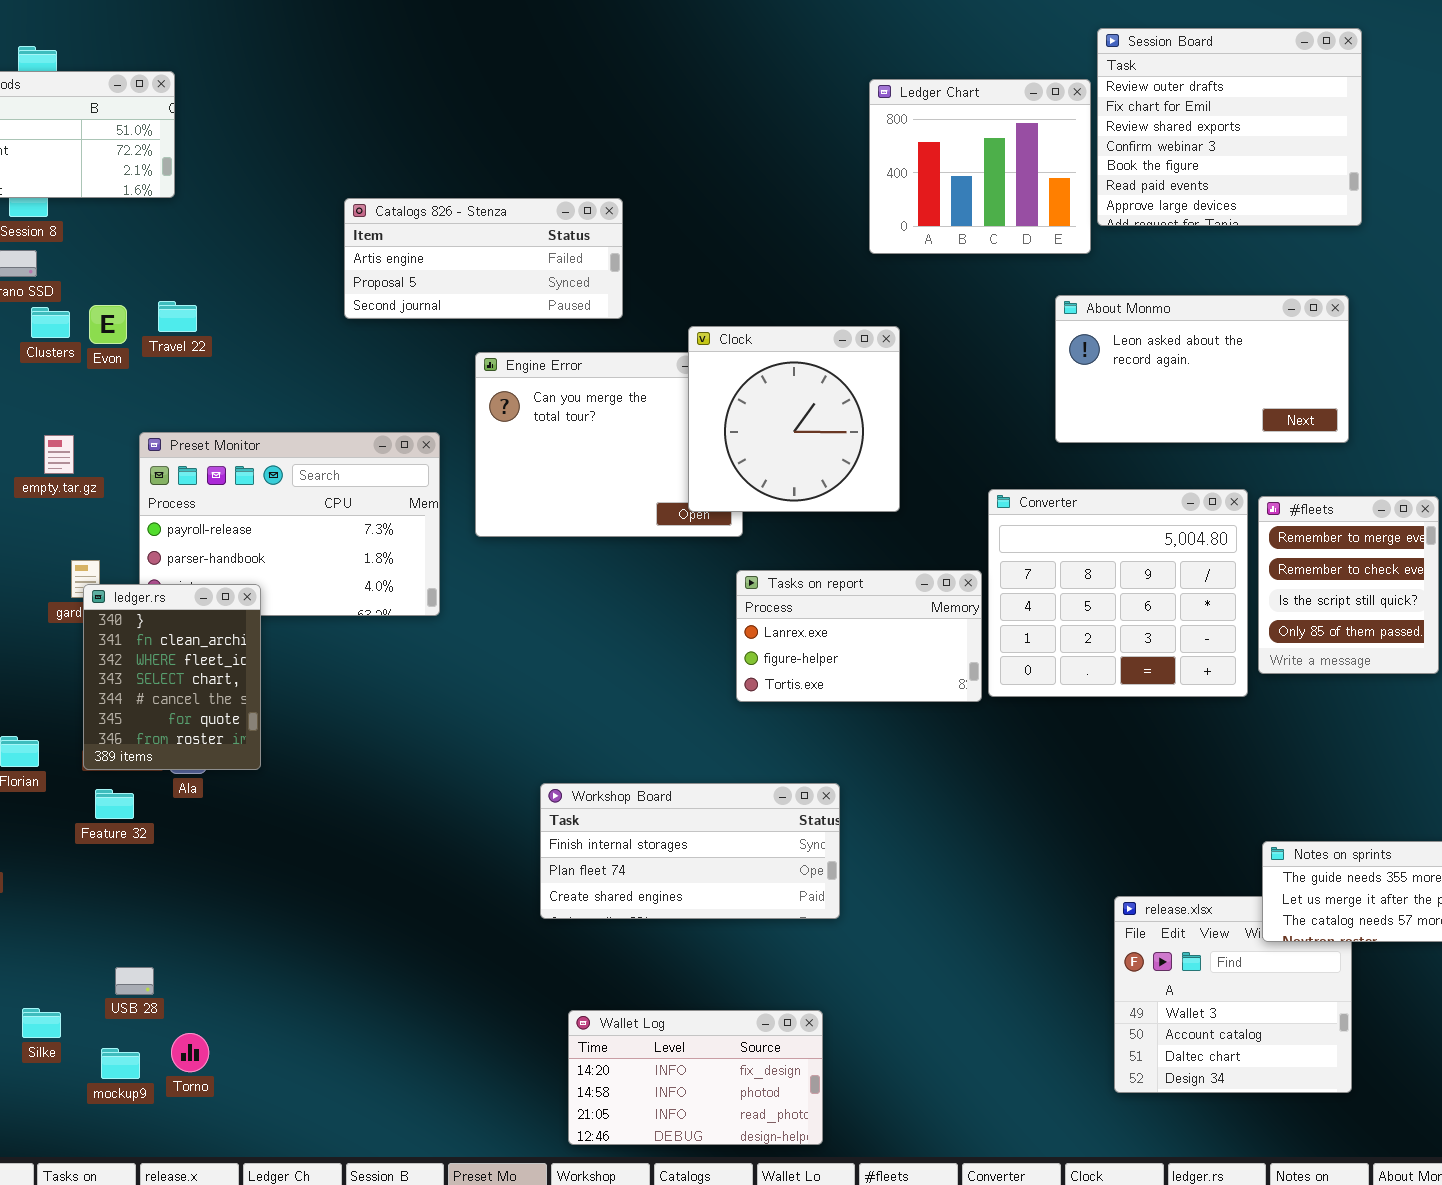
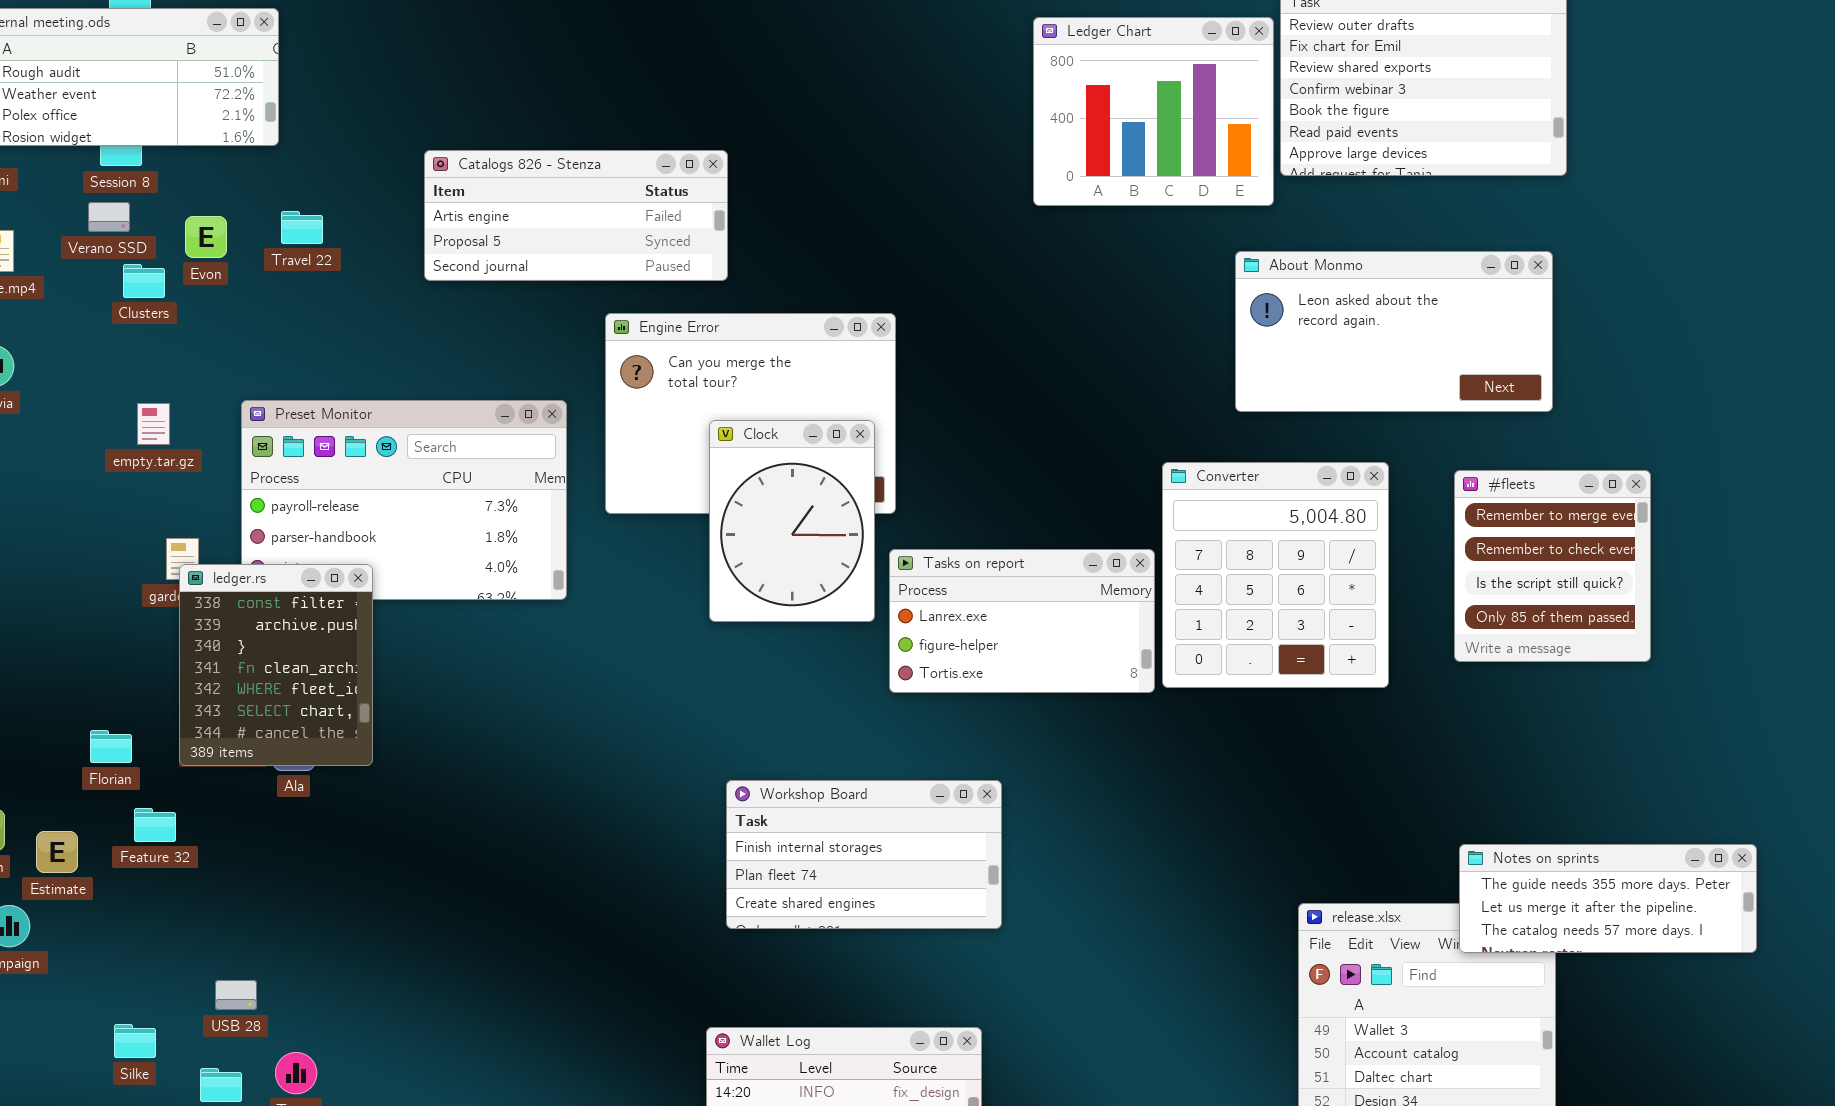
Catalogs 826 - Stenza: [344,198,623,319] -> [424,150,728,281], moved
Travel 22: [158,301,197,332] -> [281,211,323,244], moved
Evon: [89,305,127,344] -> [185,216,227,258], moved
Clock: [688,326,900,512] -> [709,420,875,622], moved, resized
Converter: [988,489,1248,697] -> [1162,462,1389,688], resized
ledger.rs: [83,584,261,770] -> [179,564,373,766], scrolled up 2 rows
Workshop Board: [540,783,840,919] -> [726,780,1002,929], resized
Feature 32: [95,789,134,819] -> [134,808,176,842], moved

